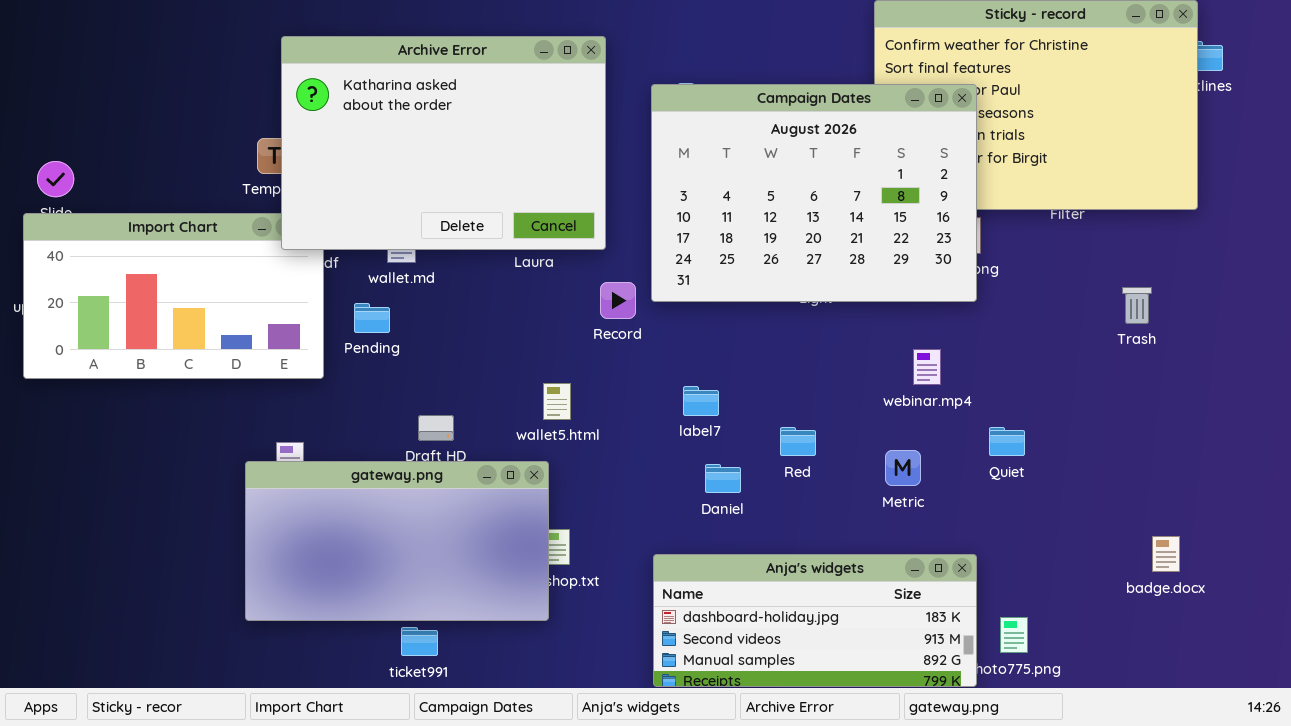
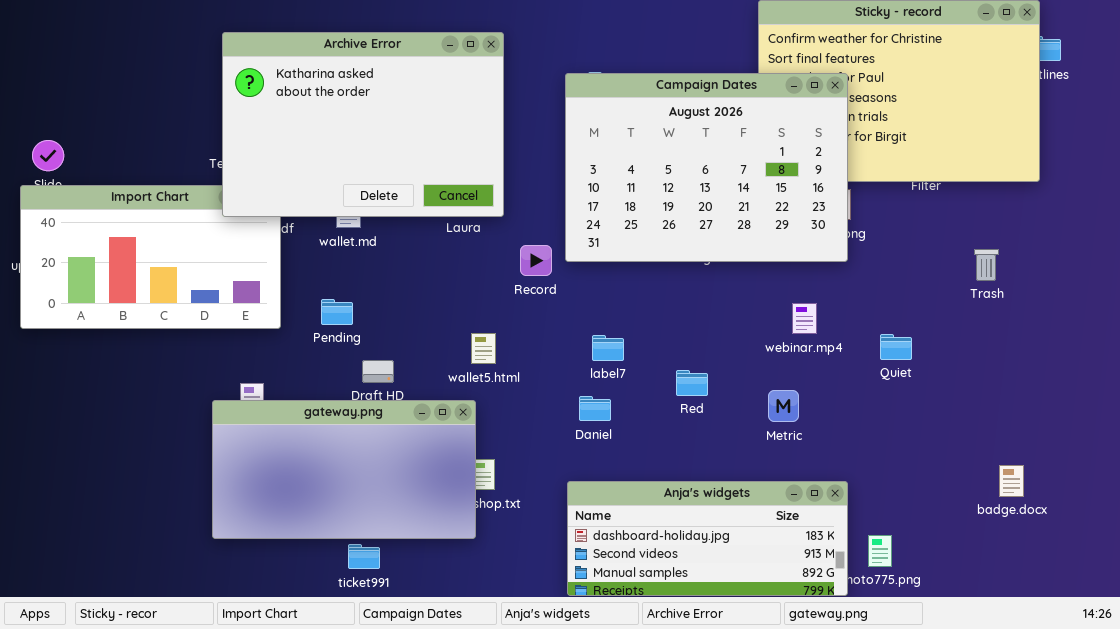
Archive Error: [281,36,606,250] -> [222,32,504,217], moved
Pending: [354,303,390,333] -> [321,299,353,325], moved
Quiet: [989,427,1025,456] -> [880,334,912,360], moved
Daniel: [705,464,741,493] -> [579,396,611,421], moved

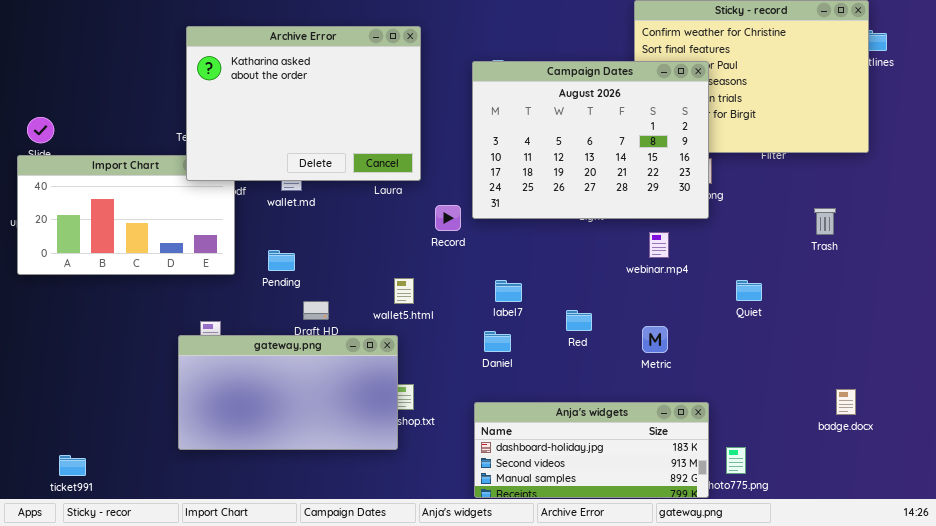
webinar.mp4: [792,303,817,334] -> [649,232,669,258], moved
ticket991: [348,544,380,569] -> [59,455,86,476], moved

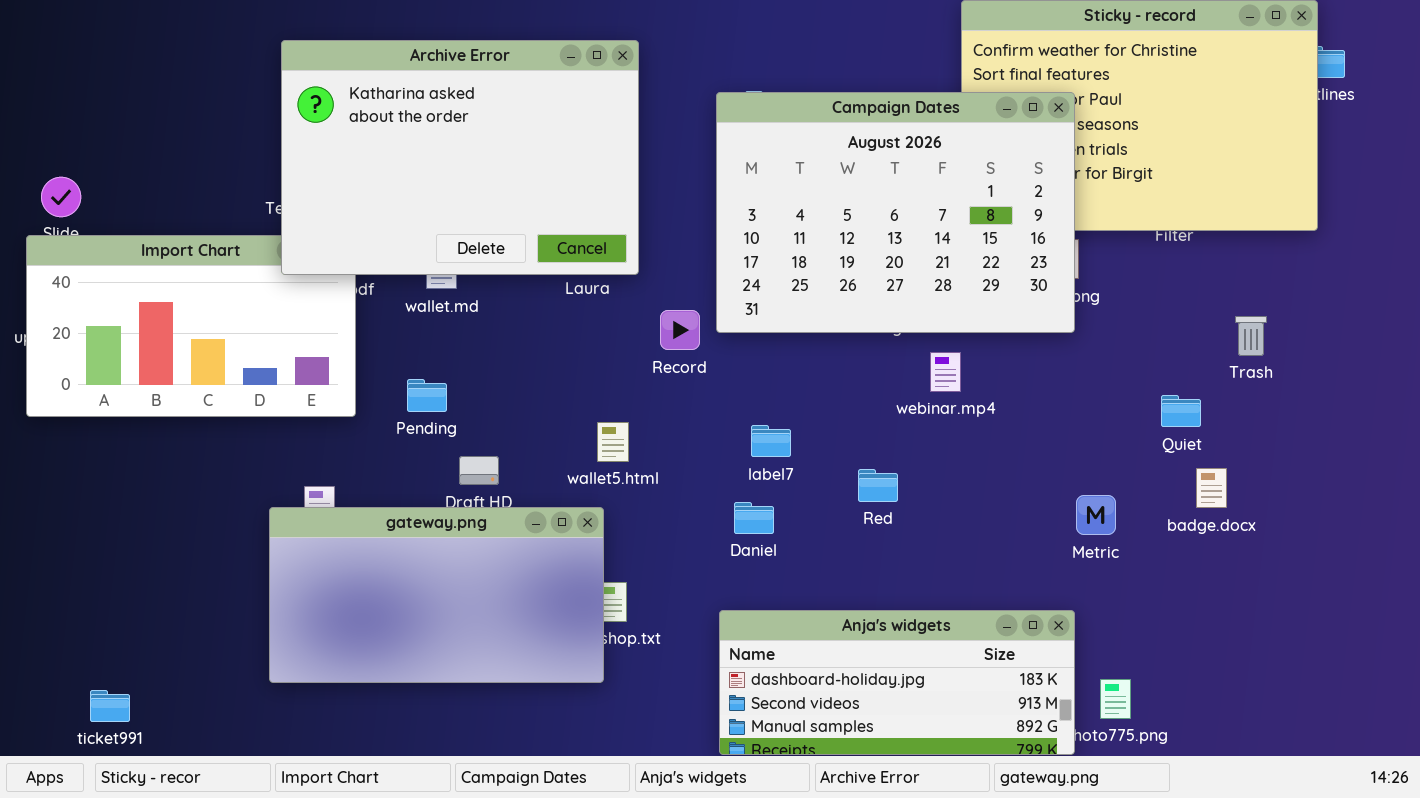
webinar.mp4: [649,232,669,258] -> [930,352,961,392], moved
Quiet: [736,280,762,301] -> [1161,395,1201,427], moved
Metric: [642,326,668,353] -> [1076,495,1116,535], moved
badge.docx: [836,389,856,415] -> [1196,468,1227,508], moved

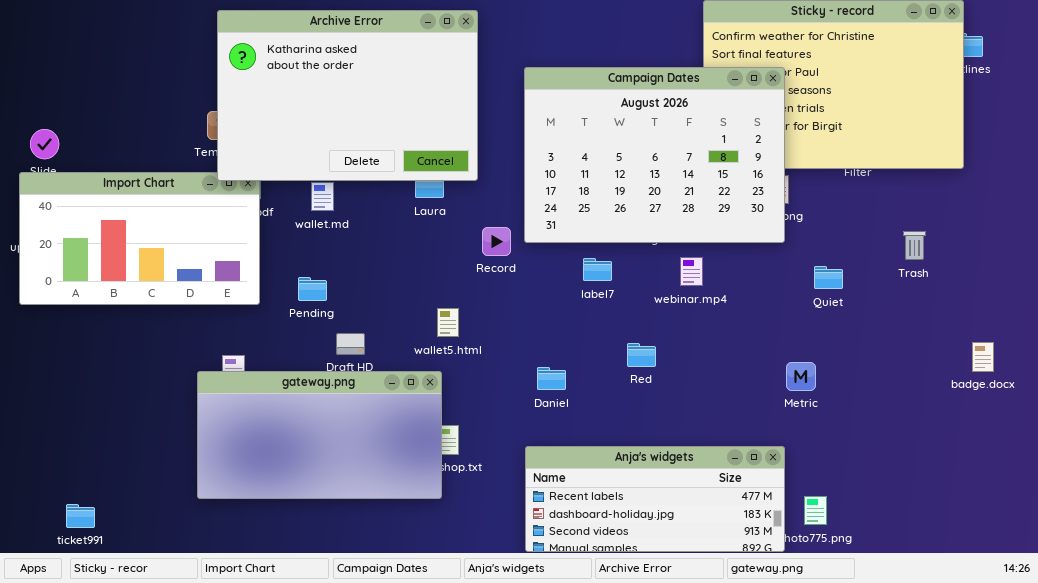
Archive Error: [281,40,639,275] -> [217,10,478,181], moved
Quiet: [1161,395,1201,427] -> [814,266,843,289], moved
label7: [751,425,791,457] -> [583,258,612,281], moved
badge.docx: [1196,468,1227,508] -> [972,342,994,372], moved
Anja's widgets: [719,610,1075,755] -> [525,446,785,552], scrolled up 1 row

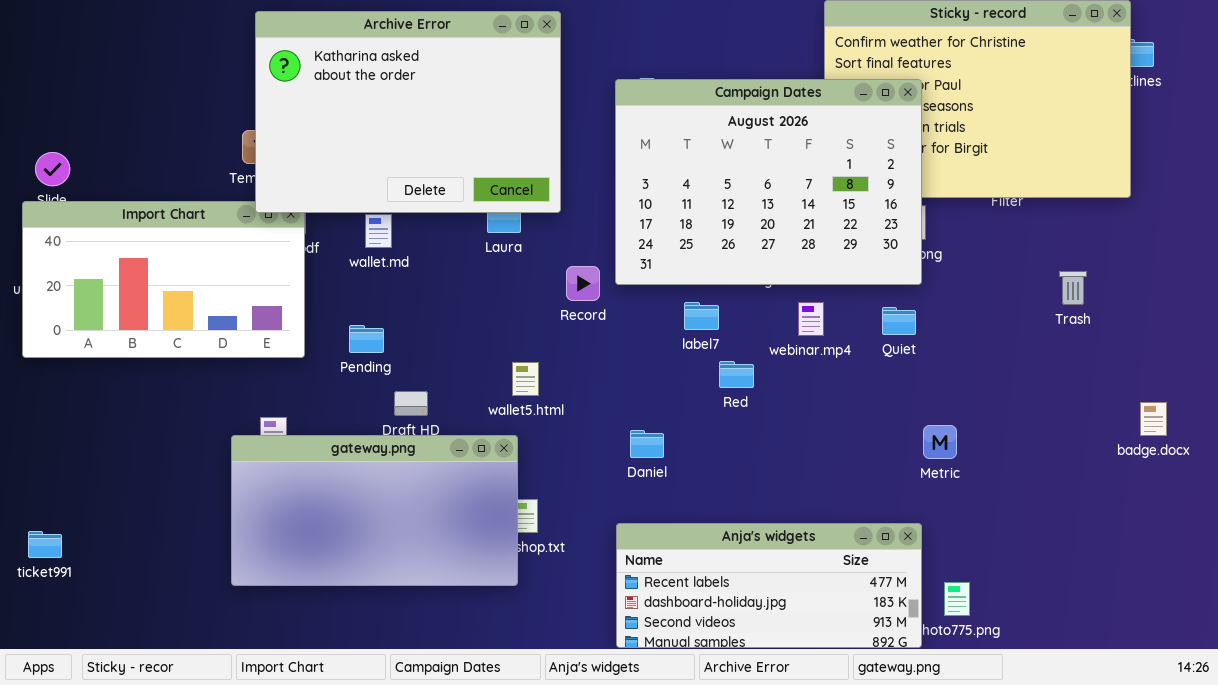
Quiet: [814,266,843,289] -> [882,307,916,335], moved
Red: [627,343,656,367] -> [719,361,754,388], moved
ticket991: [66,504,95,528] -> [28,531,62,558], moved

